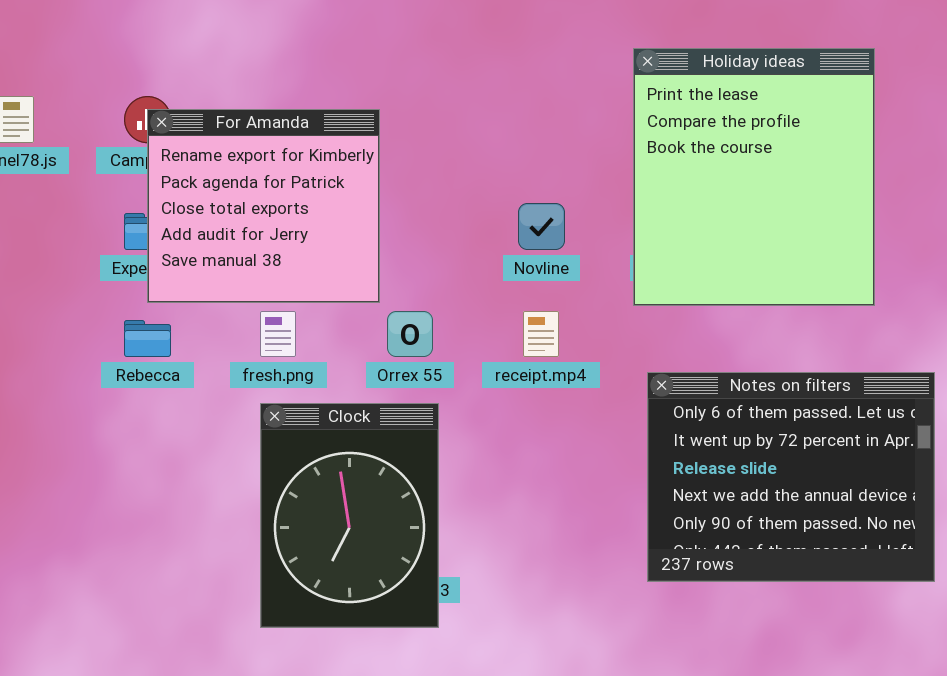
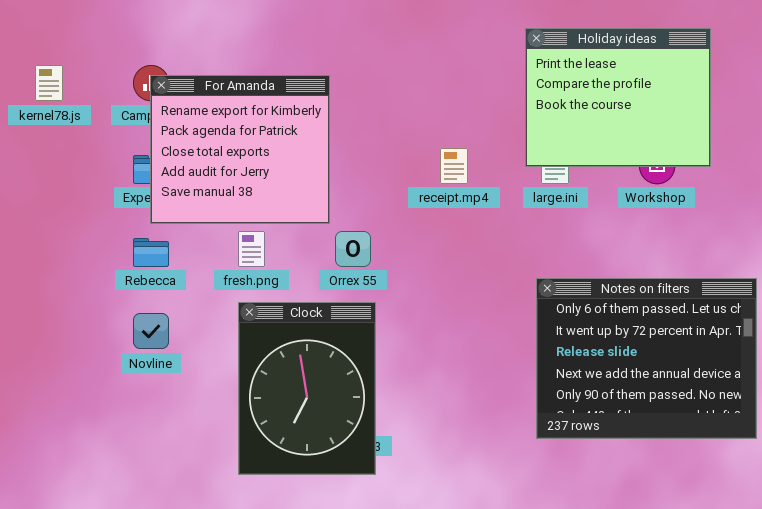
Holiday ideas: [633,48,875,306] -> [525,28,711,167], resized
Novline: [518,203,565,250] -> [133,313,169,349], moved
receipt.mp4: [523,311,559,357] -> [440,148,468,184], moved

